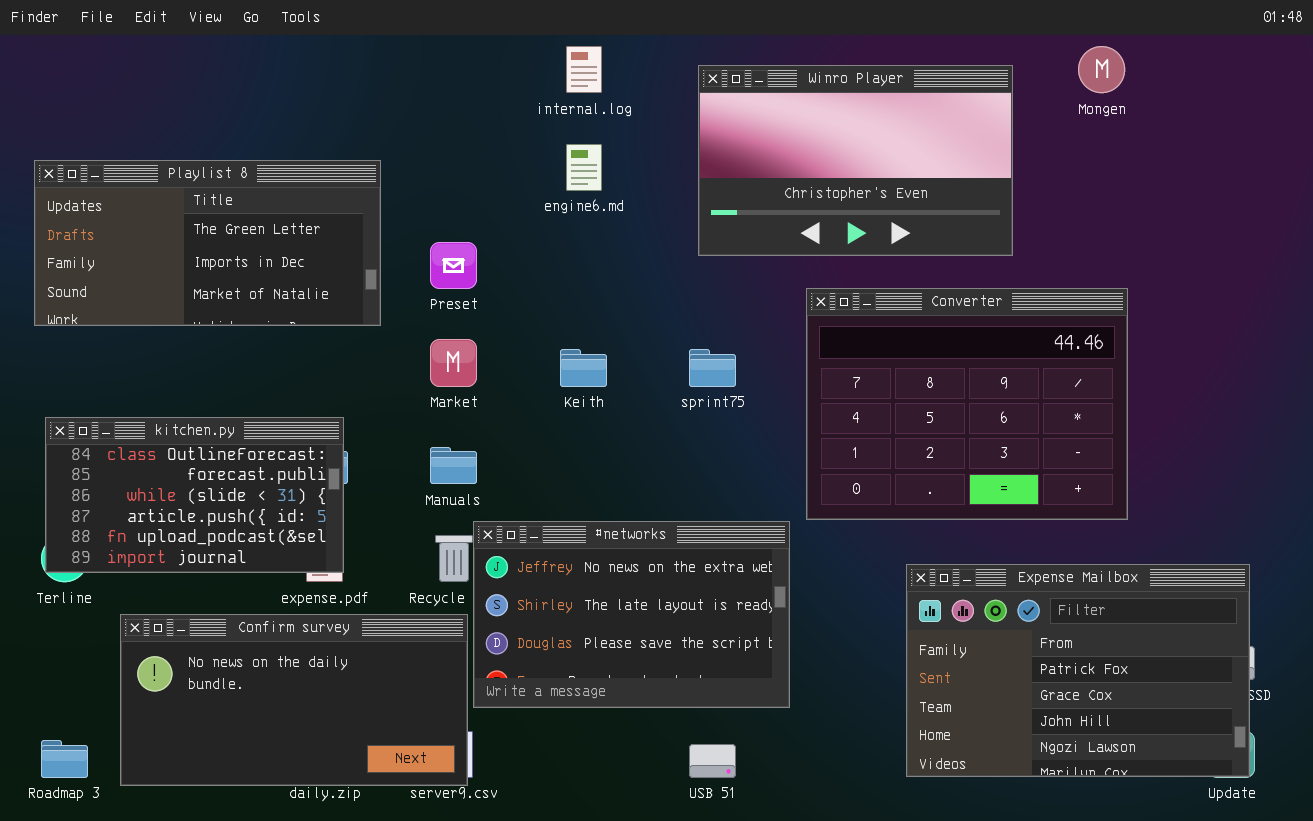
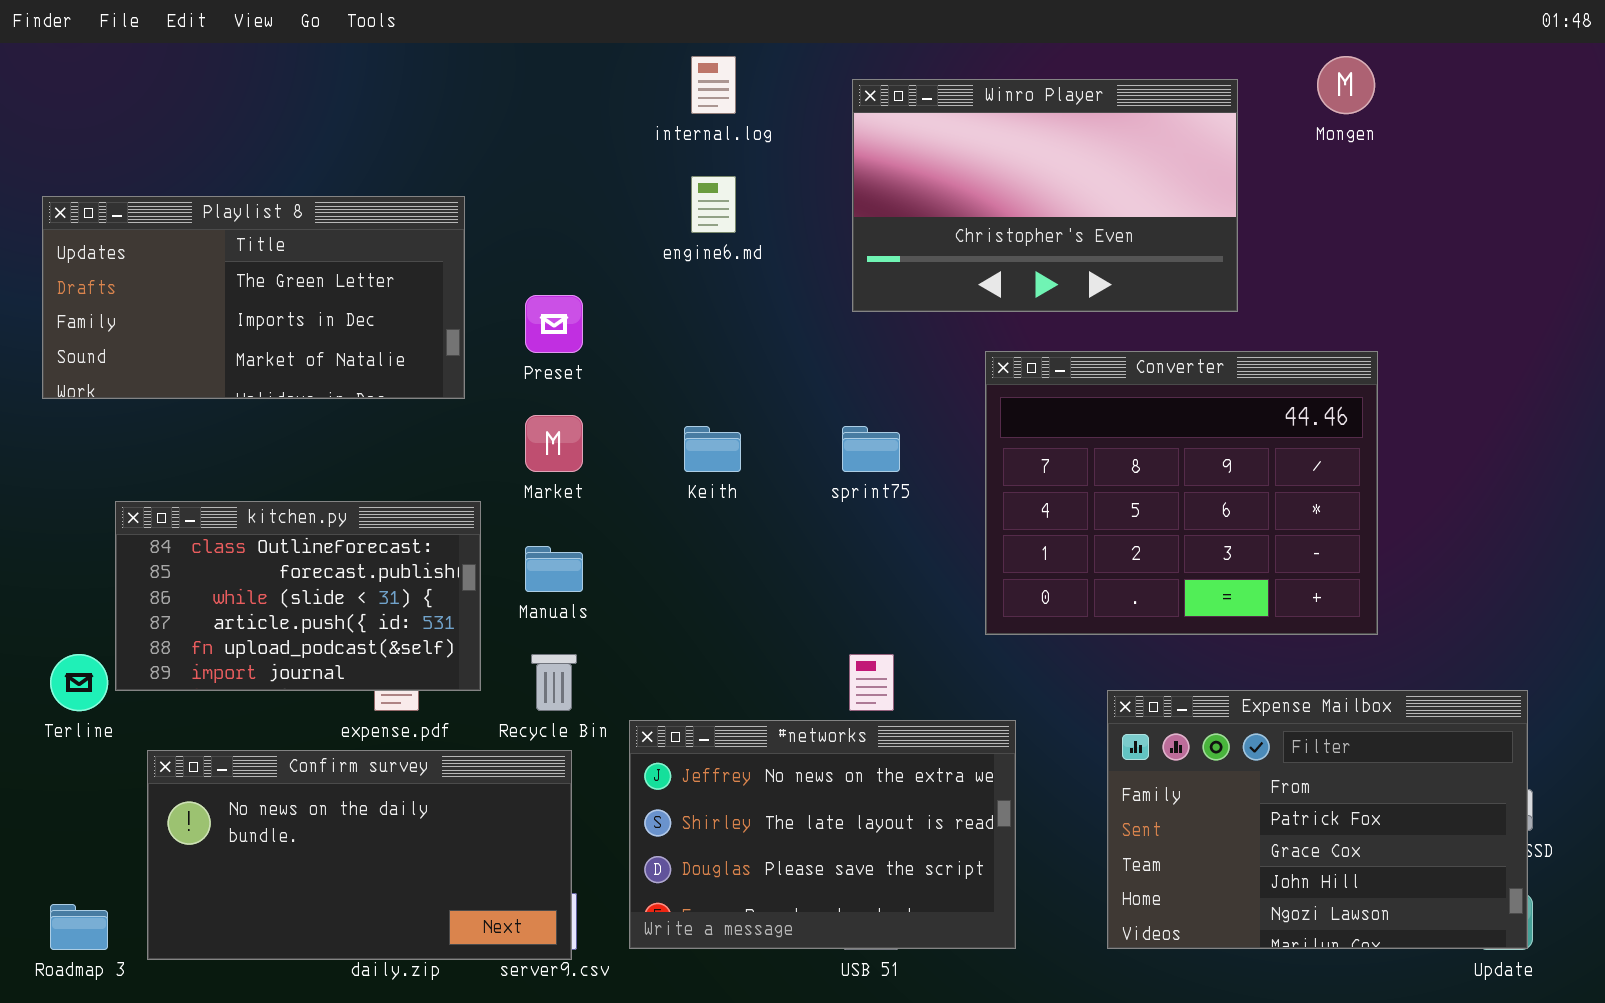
kitchen.py: [45,417,344,573] -> [115,501,481,691], moved
#networks: [473,521,790,708] -> [629,720,1016,949], moved

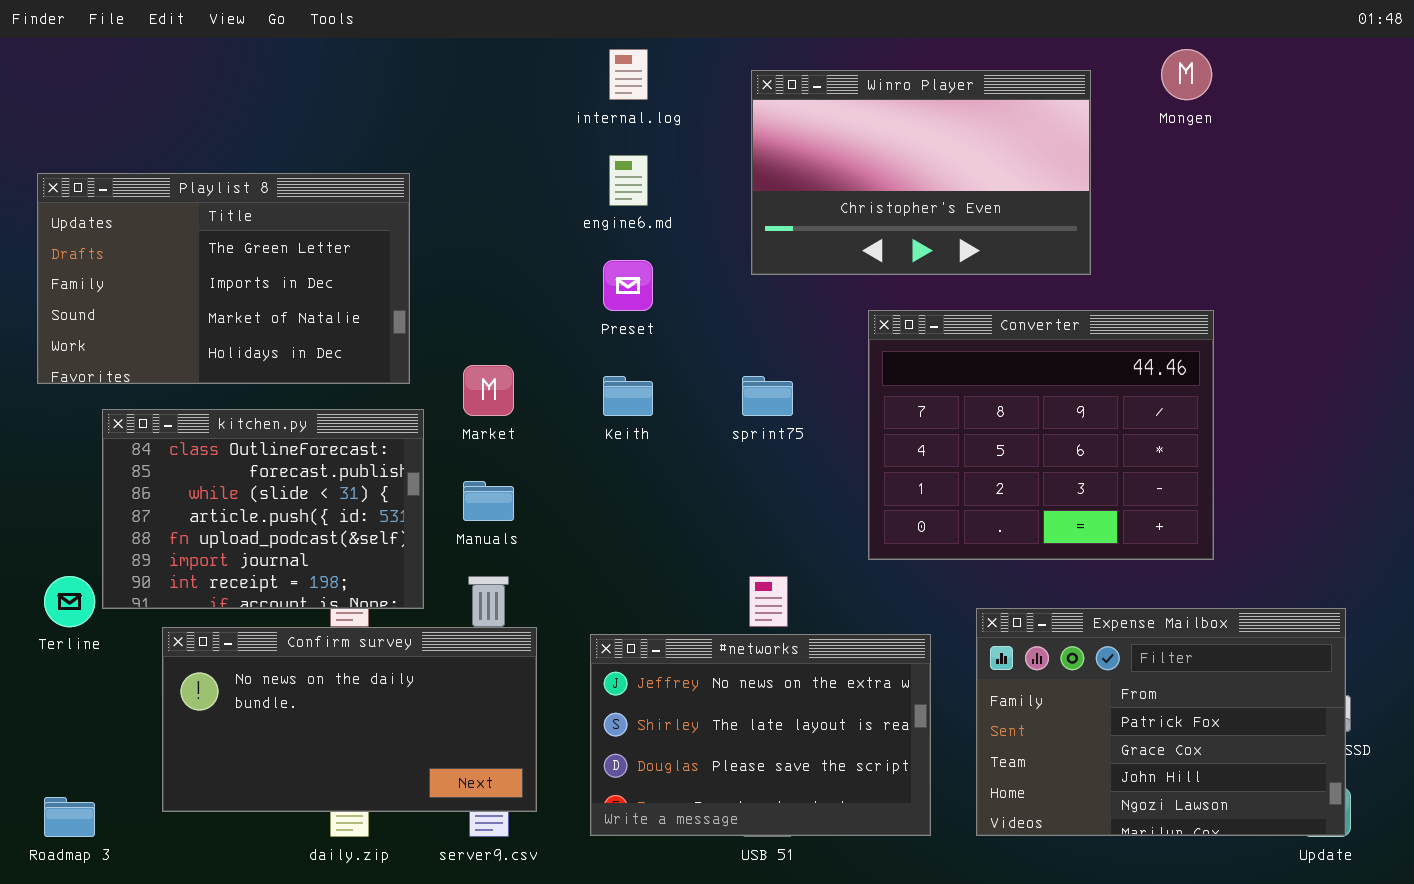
Playlist 8: [42,196,465,399] -> [37,173,410,384], resized
Preset: [525,295,583,353] -> [603,260,653,311], moved
kitchen.py: [115,501,481,691] -> [102,409,424,609], resized
#networks: [629,720,1016,949] -> [590,634,931,836], moved
Confirm survey: [147,750,572,960] -> [162,627,537,812], moved

